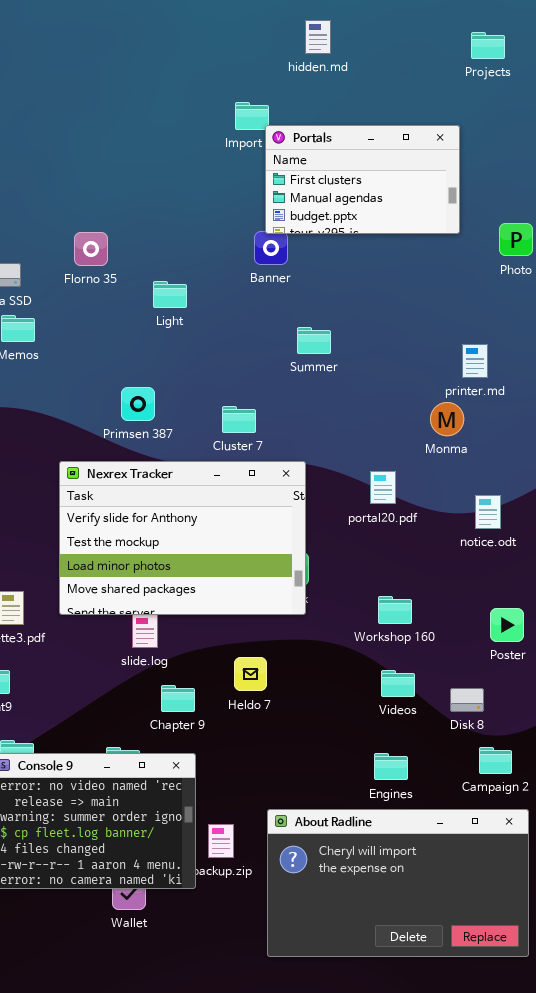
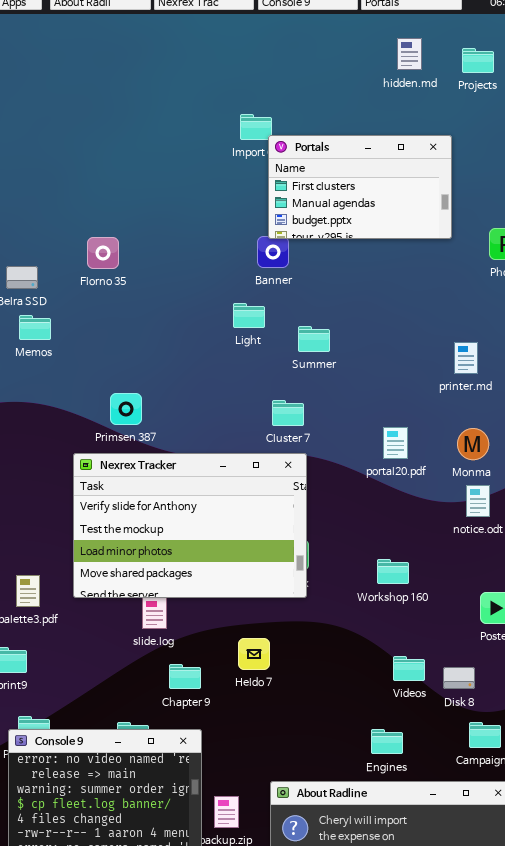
hidden.md: [305,20,331,54] -> [397,38,422,70], moved
Light: [153,281,187,308] -> [233,303,265,328], moved
Primsen 387: [121,387,155,421] -> [110,393,142,425], moved
Monma: [430,402,464,436] -> [457,428,489,460], moved
Cluster 7: [222,406,256,433] -> [272,400,304,426], moved
portal20.pdf: [370,471,396,504] -> [383,427,408,459], moved
Workshop 160: [378,596,412,624] -> [377,559,409,584], moved
Videos: [381,670,415,697] -> [393,656,425,681], moved

